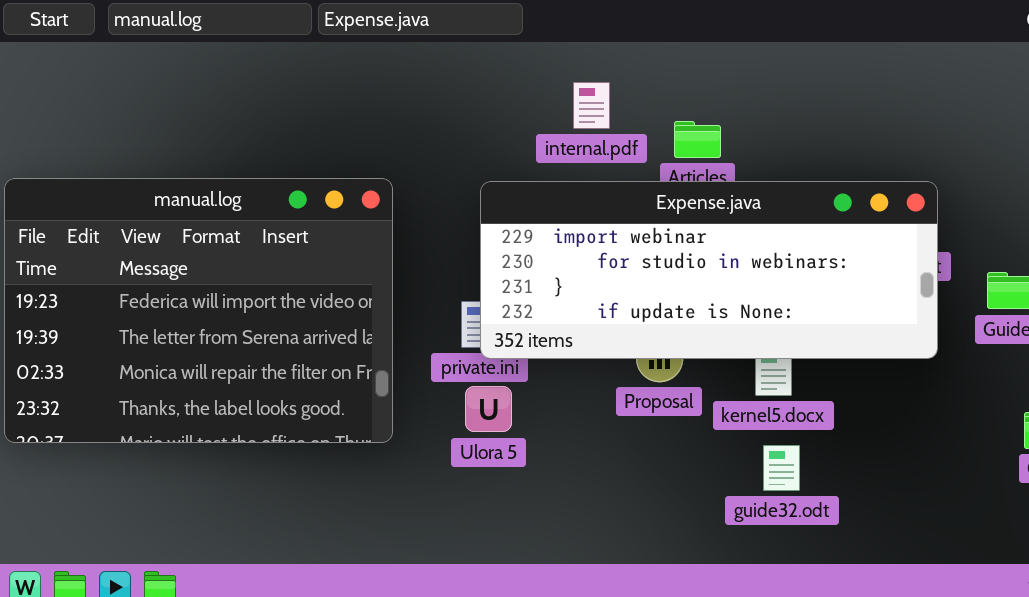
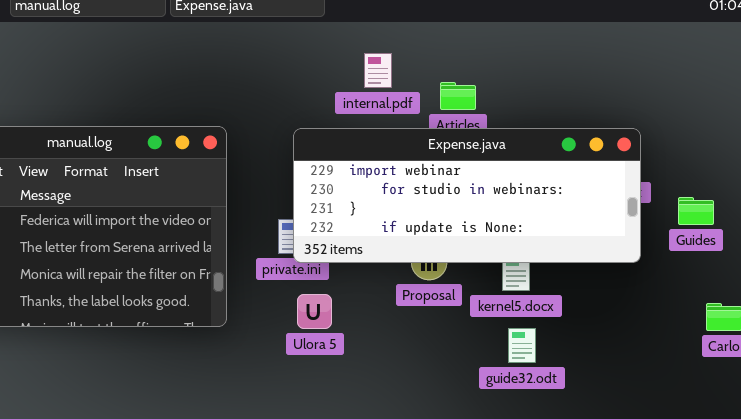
Ulora 5: [465,386,512,432] -> [297,294,332,329], moved

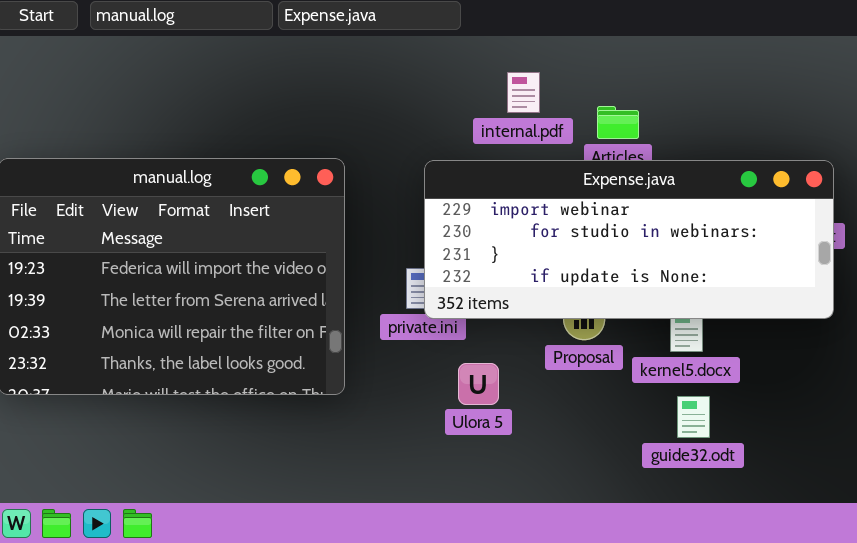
Ulora 5: [297,294,332,329] -> [458,363,499,405], moved

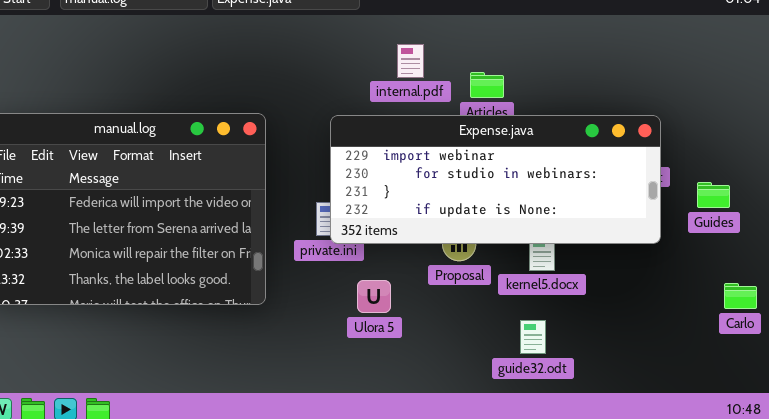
guide32.odt: [677,396,710,438] -> [520,320,546,354], moved

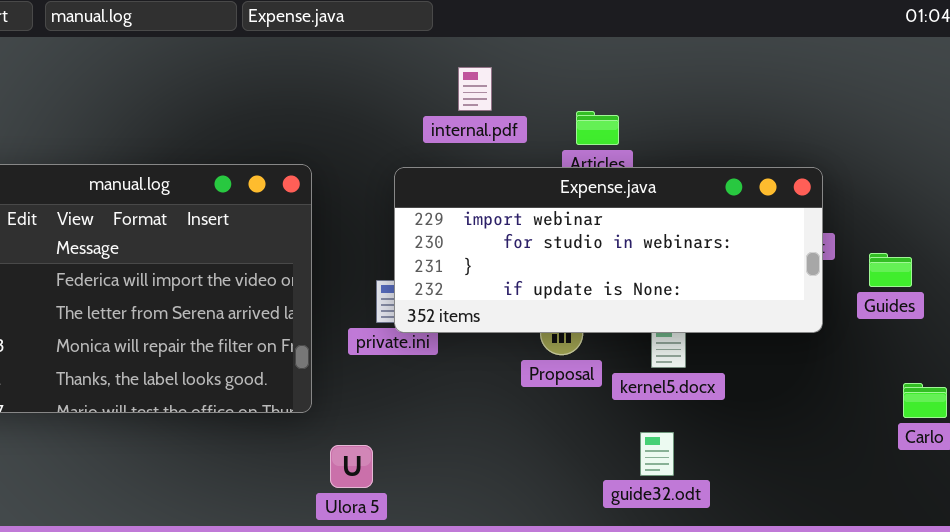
internal.pdf: [397,44,424,78] -> [458,67,492,111], moved
Ulora 5: [357,280,391,313] -> [330,445,373,488], moved

